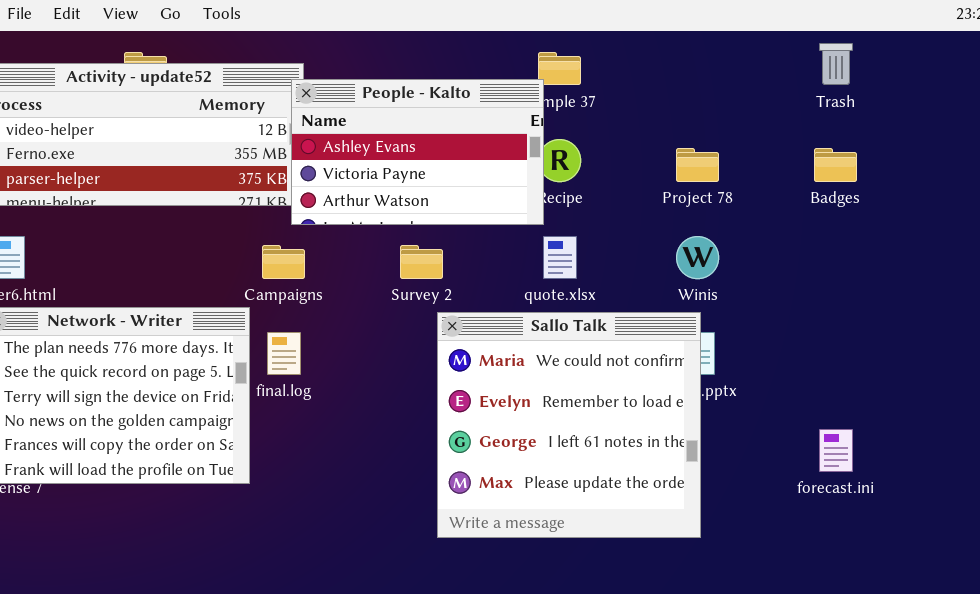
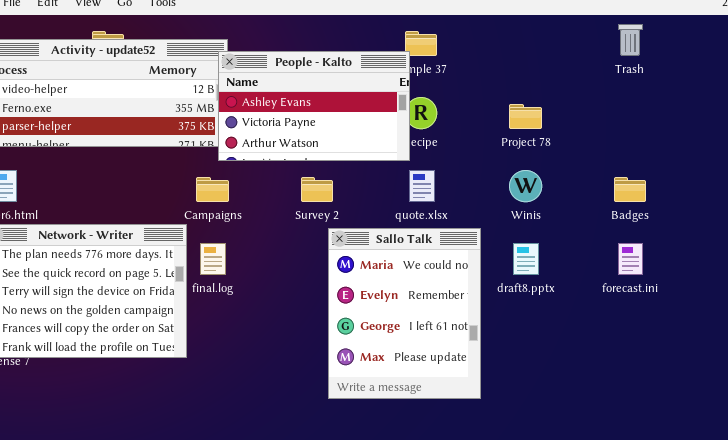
Badges: [814,148,857,182] -> [614,177,646,202], moved
Sallo Talk: [437,312,701,538] -> [328,228,481,399], resized
forecast.ini: [819,429,853,472] -> [618,243,643,275], moved

